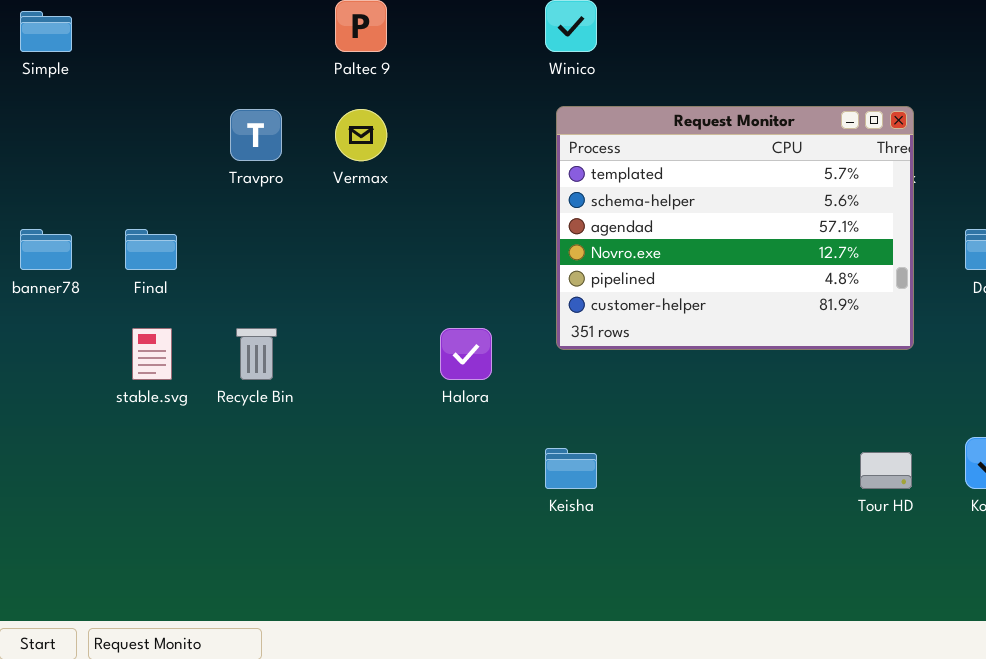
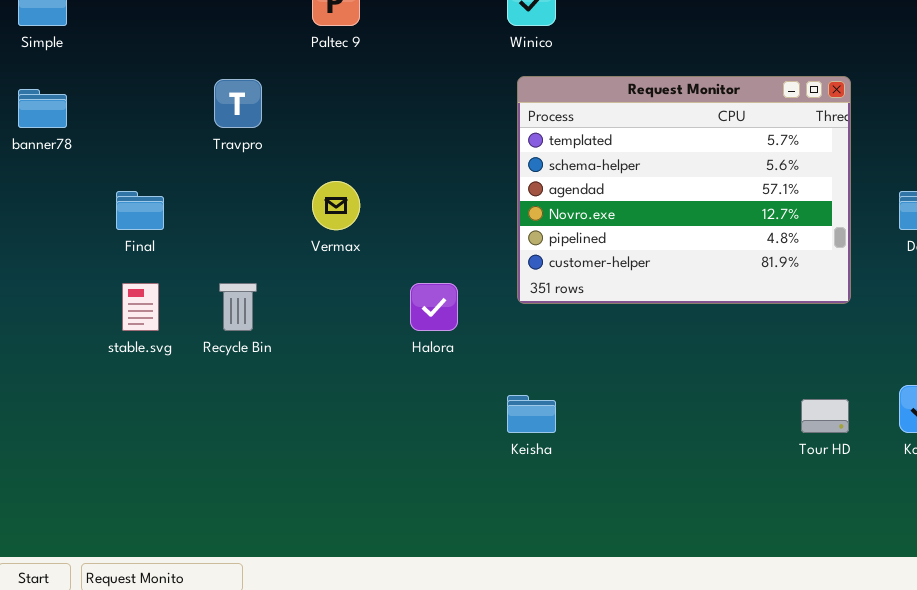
Vermax: [335,109,387,161] -> [312,181,360,230], moved
banner78: [20,229,72,270] -> [18,89,67,128], moved

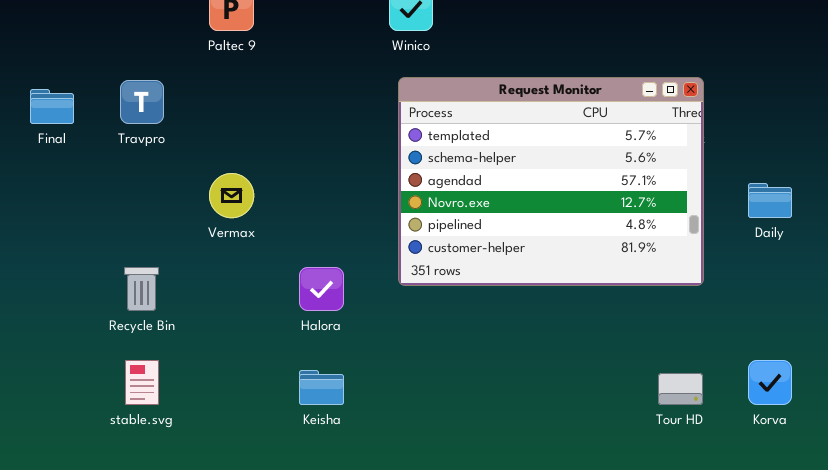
Final: [116,191,164,230] -> [30,89,74,124], moved
stable.svg: [122,283,159,331] -> [125,360,159,405], moved
Keisha: [507,395,556,433] -> [299,370,344,405], moved

